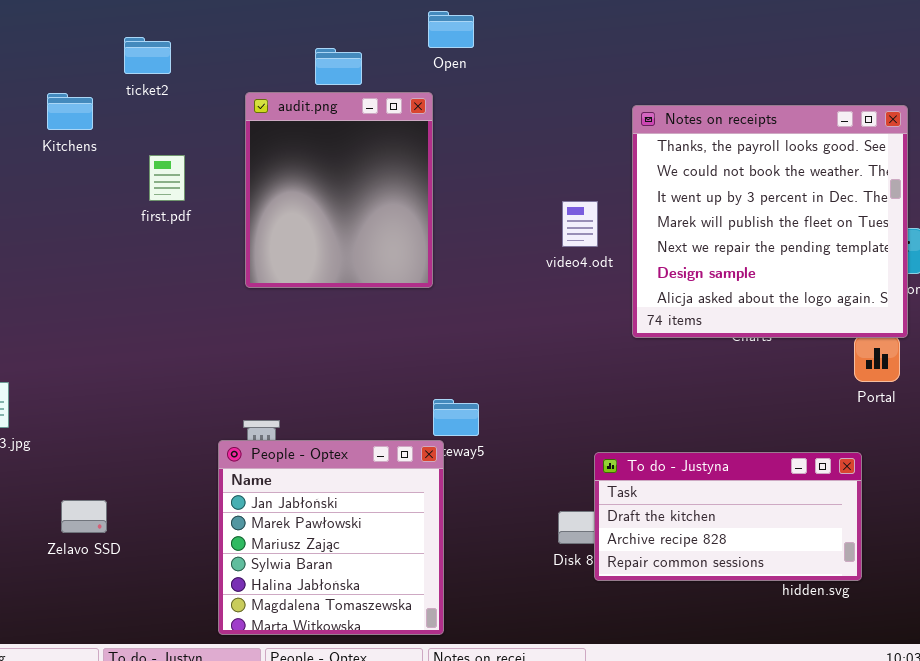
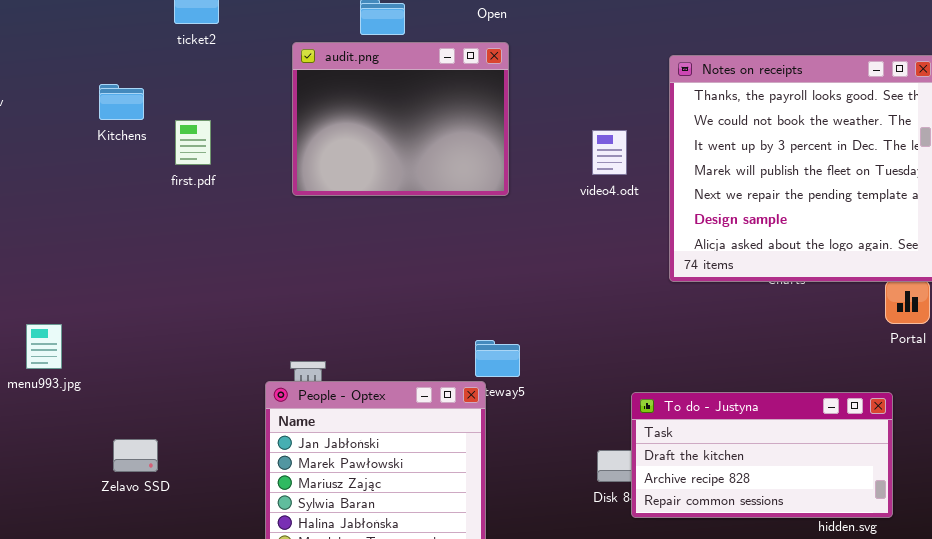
audit.png: [245,92,433,288] -> [292,42,509,196], resized
Kitchens: [47,93,93,130] -> [99,84,144,120], moved
first.pdf: [149,155,185,201] -> [175,120,211,165], moved
video4.odt: [562,201,598,247] -> [592,130,627,175], moved

